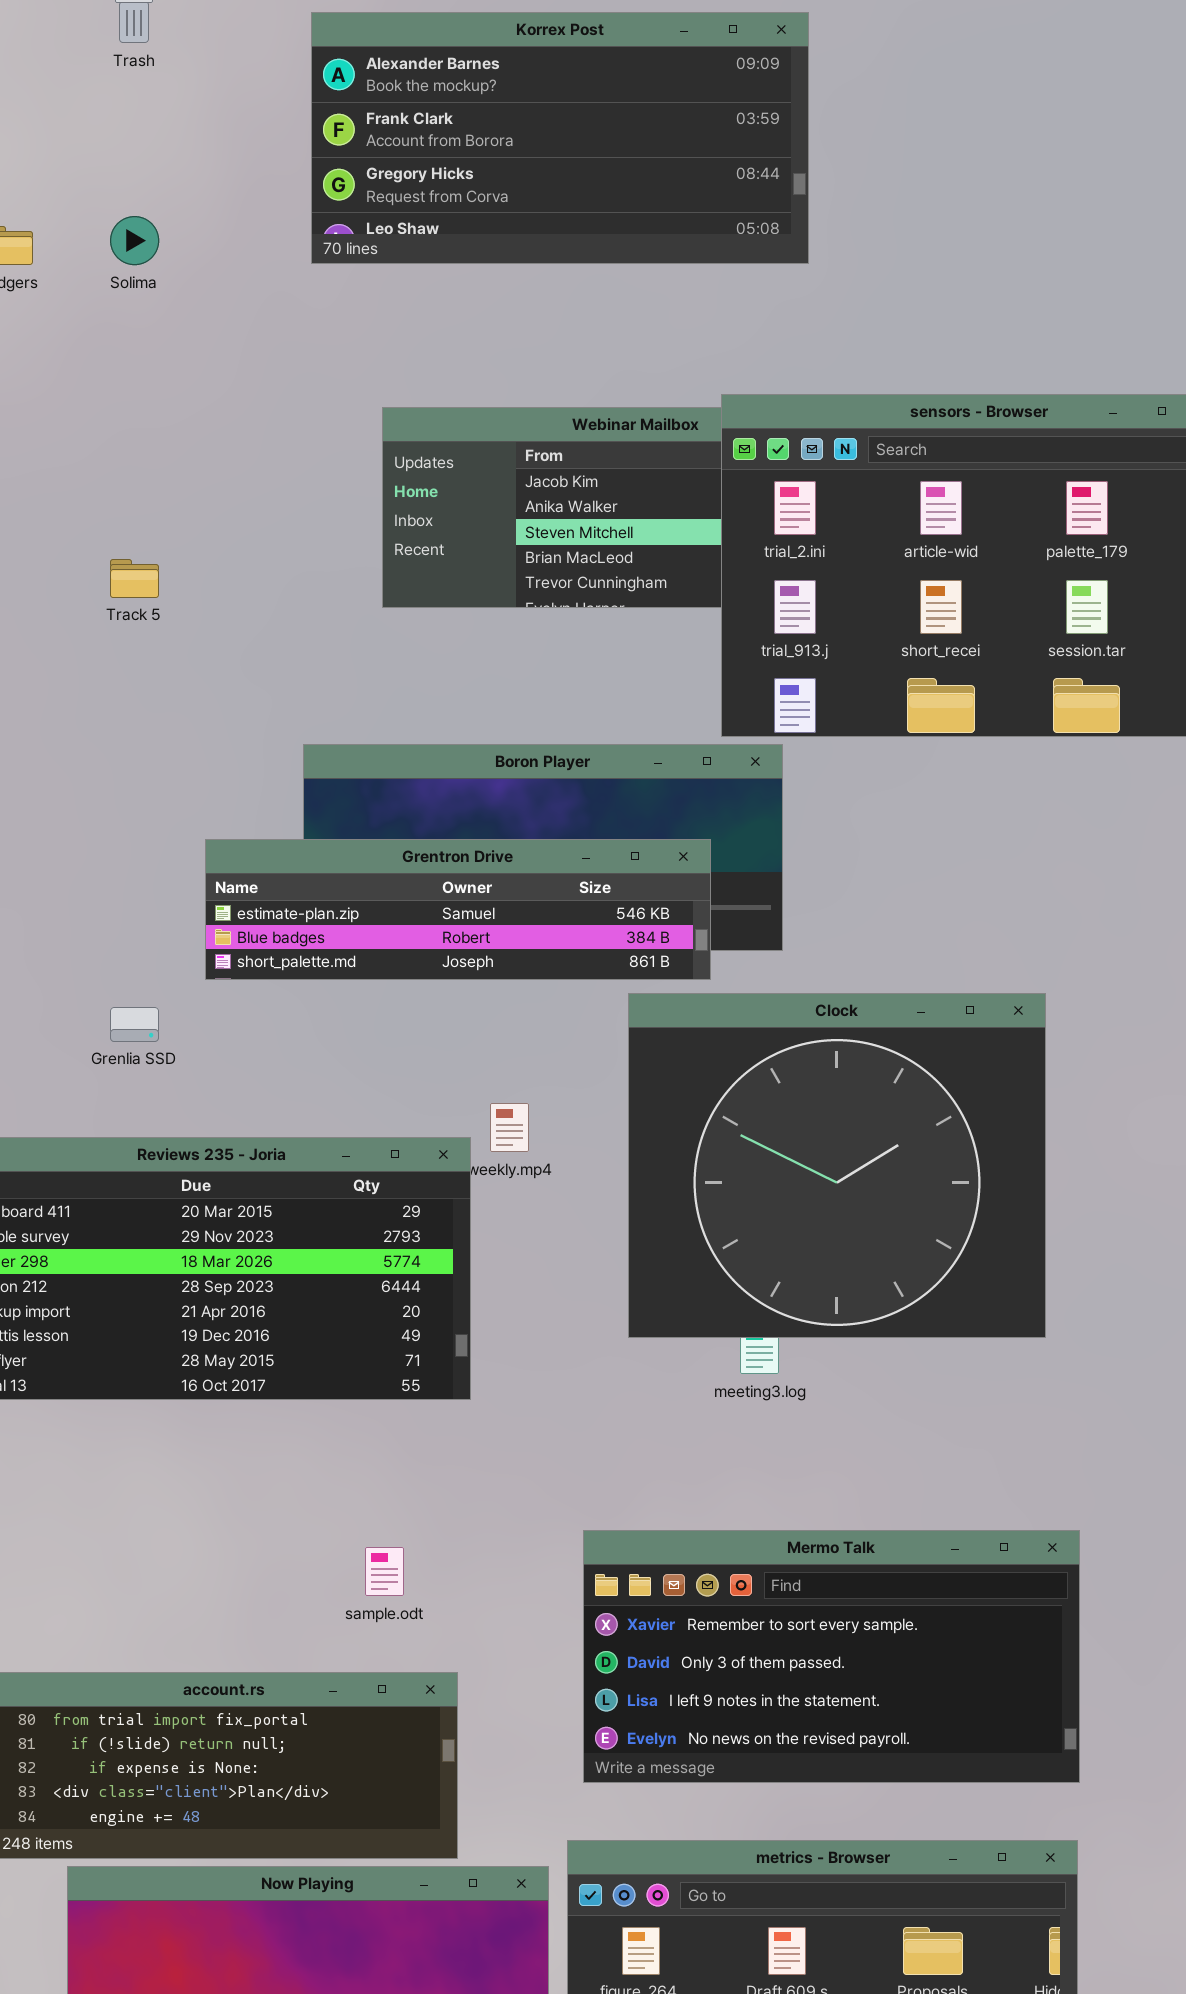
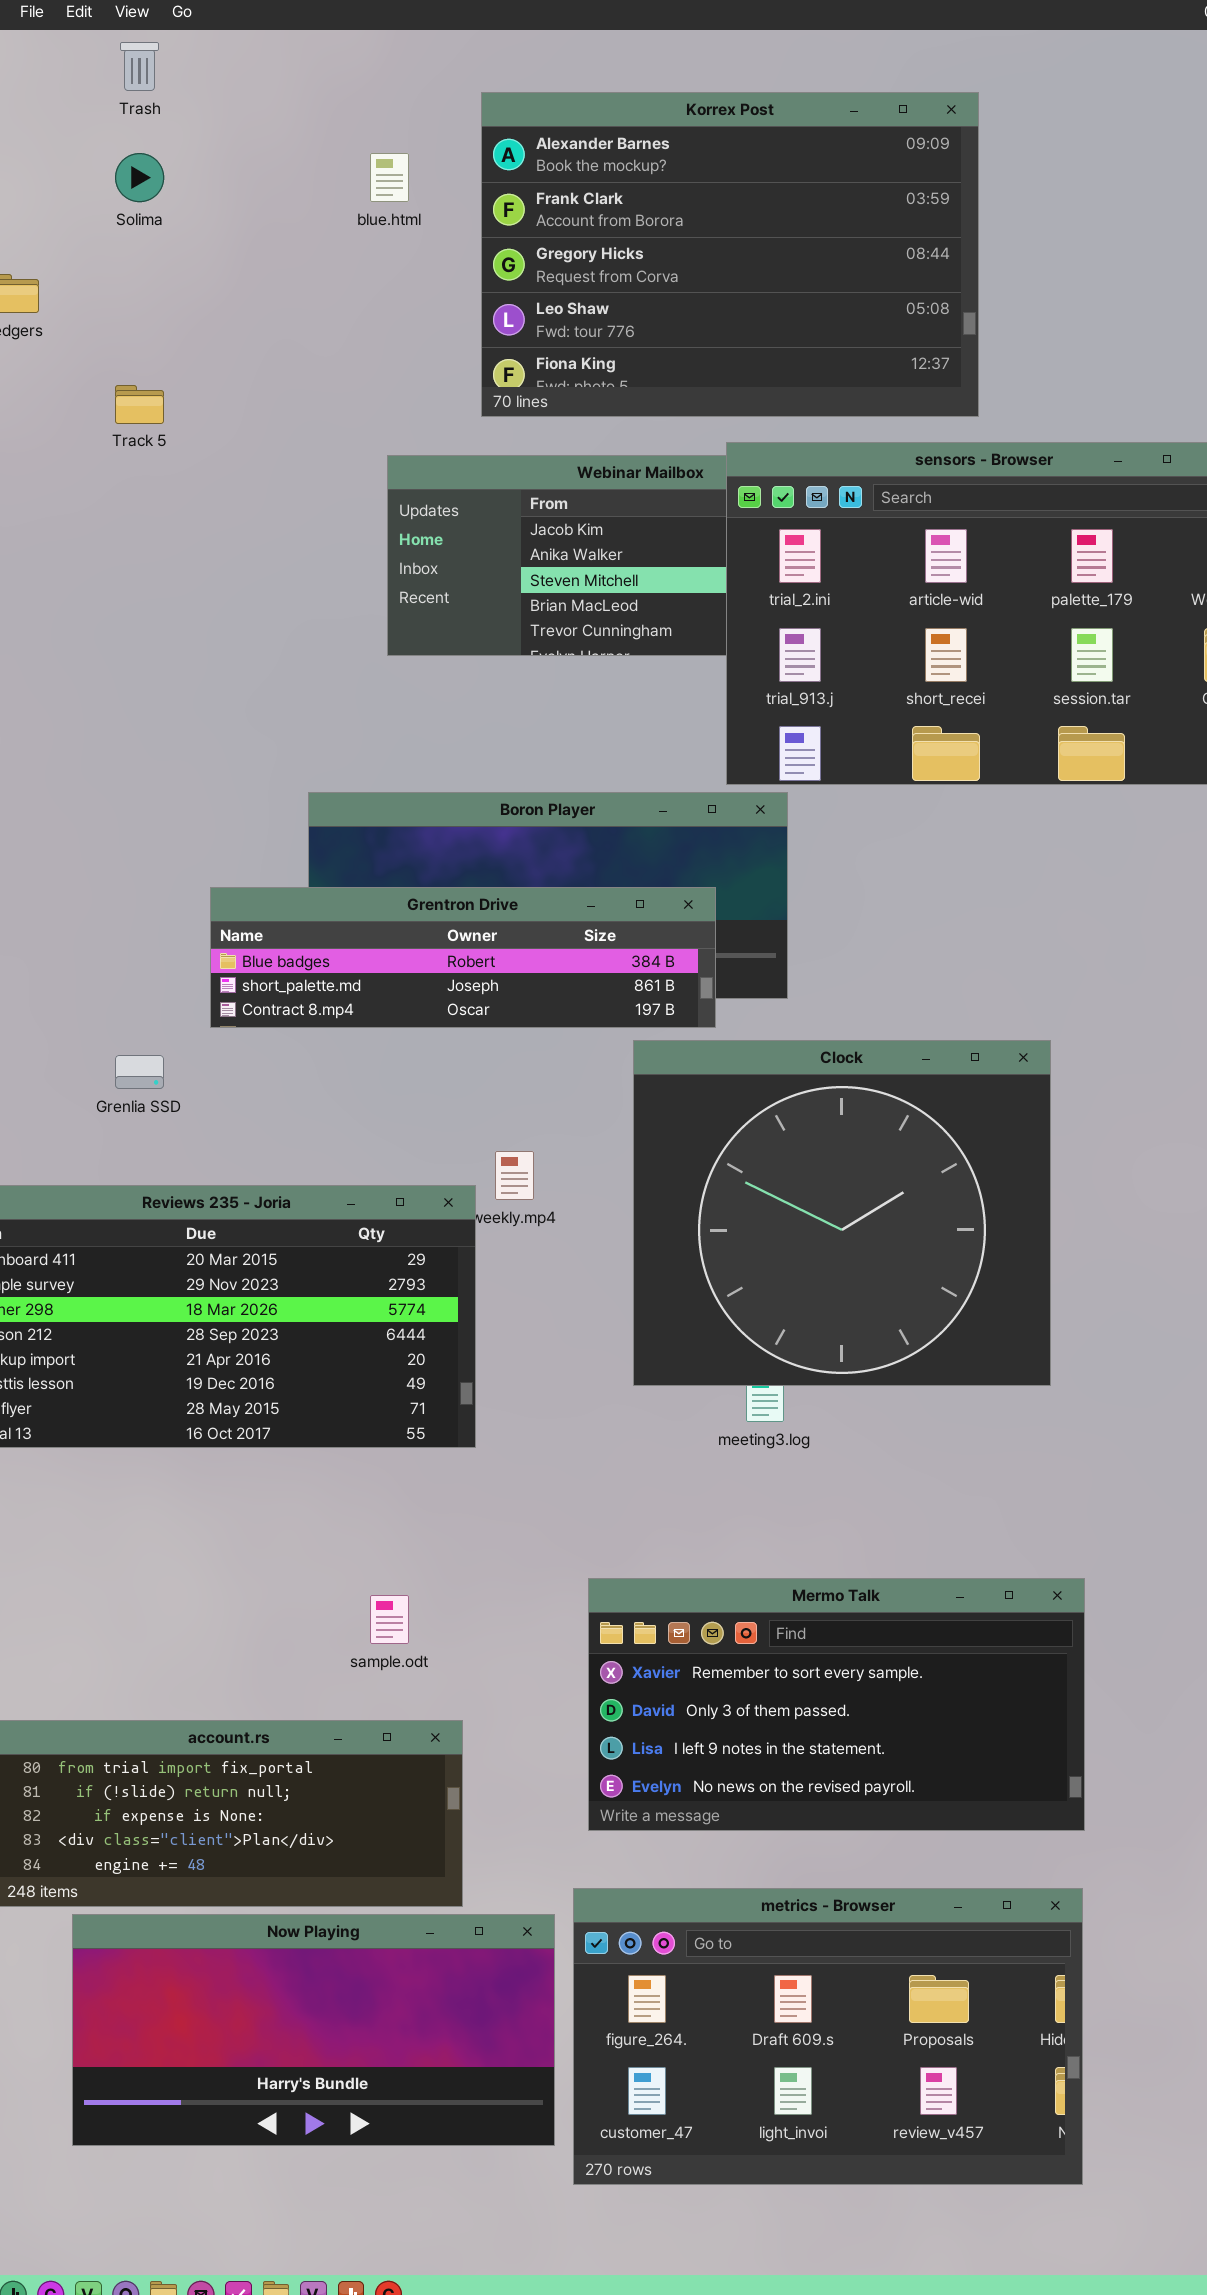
Korrex Post: [311,12,809,264] -> [481,92,979,417], moved, resized
Solima: [110,216,159,265] -> [115,153,164,202], moved
Track 5: [110,559,159,598] -> [115,385,164,424], moved
Grentron Drive: [205,839,711,980] -> [210,887,716,1028], scrolled down 1 row

